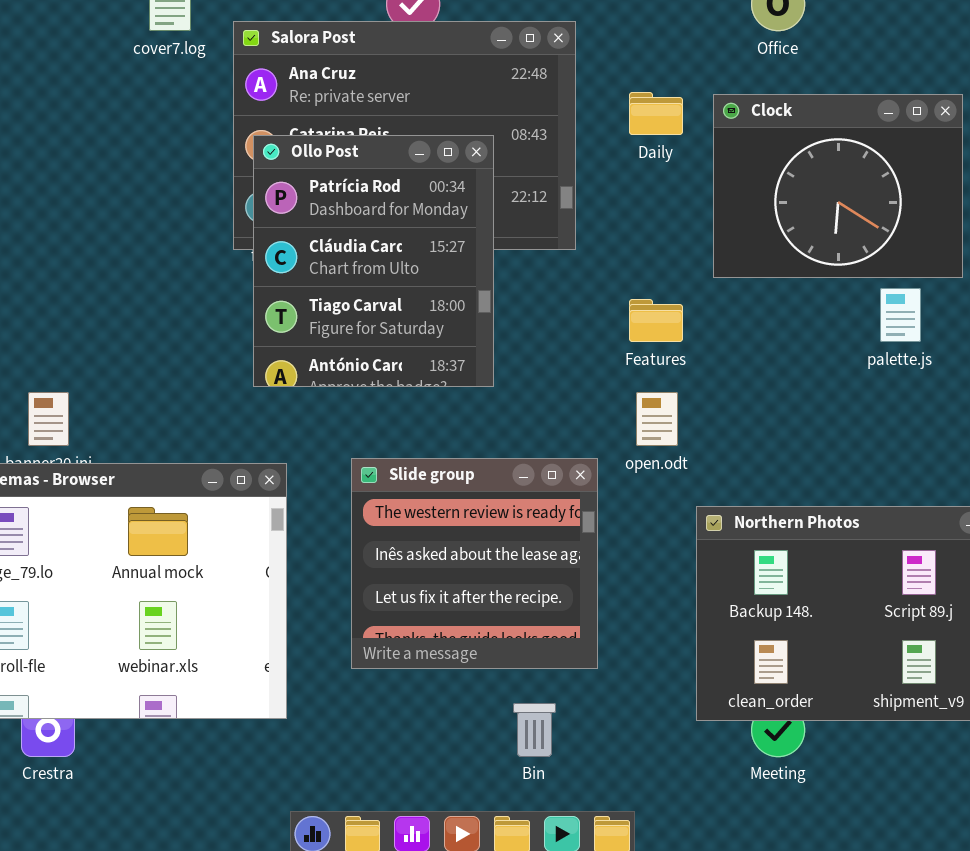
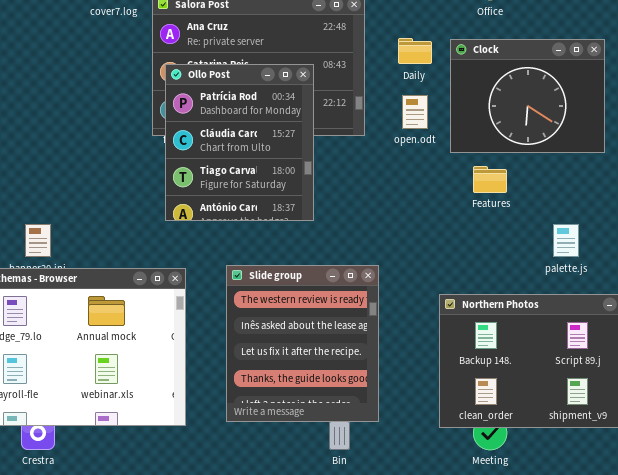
palette.js: [880,288,921,342] -> [553,224,579,257], moved
Features: [629,299,683,342] -> [473,166,507,193], moved
open.odt: [636,392,678,446] -> [402,95,428,129], moved
Slide group: [351,458,598,669] -> [226,265,379,422], resized

